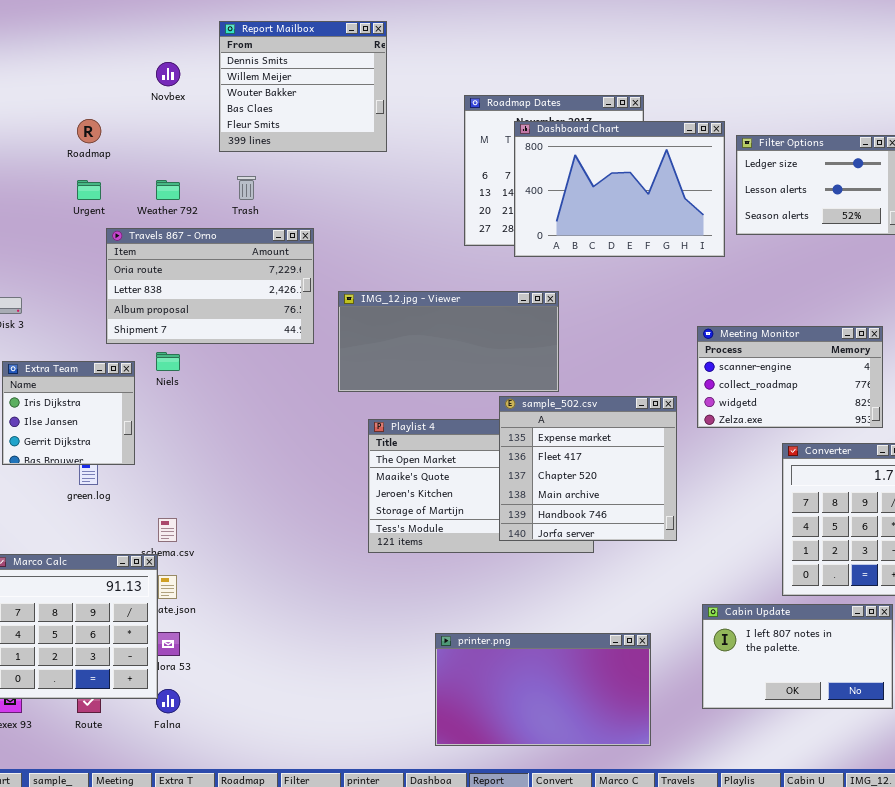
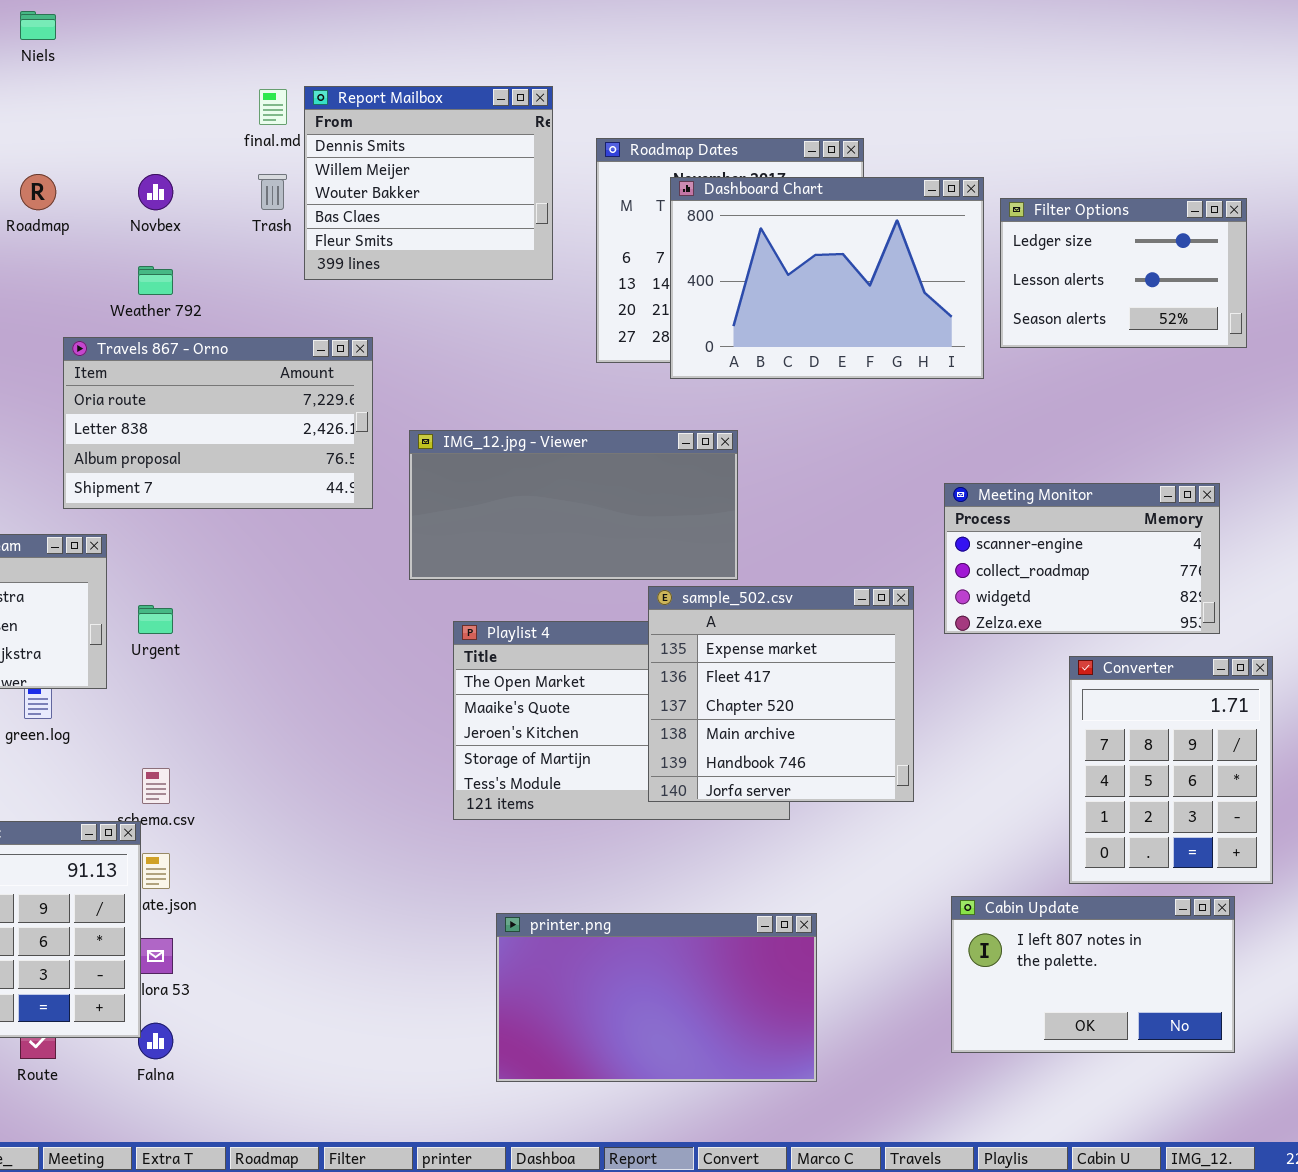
Report Mailbox: [219,21,387,152] -> [304,86,553,280], moved
Novbex: [156,62,180,86] -> [138,174,173,210], moved
Trash: [237,176,256,200] -> [258,174,287,210], moved
Urgent: [77,180,101,200] -> [138,605,173,634], moved
Niels: [156,352,180,371] -> [20,11,56,40], moved
printer.png: [435,633,651,746] -> [496,913,817,1082], moved

